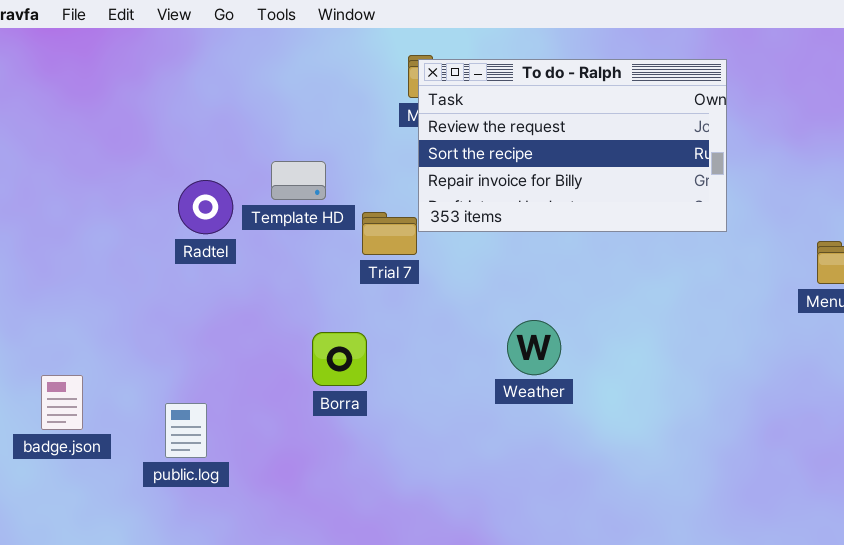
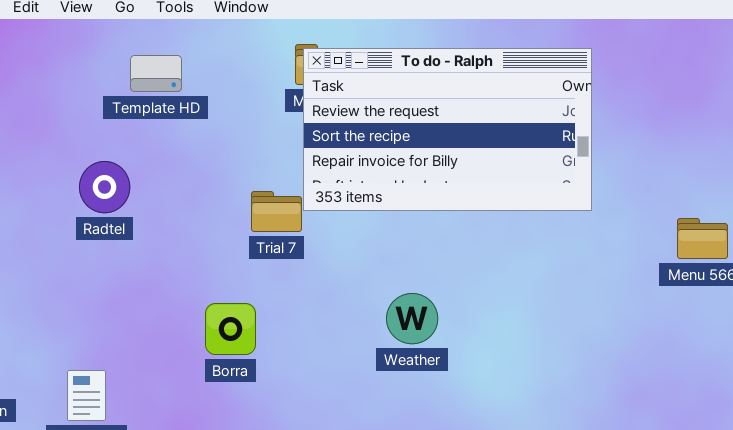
Template HD: [271,161,326,200] -> [130,55,182,92], moved

